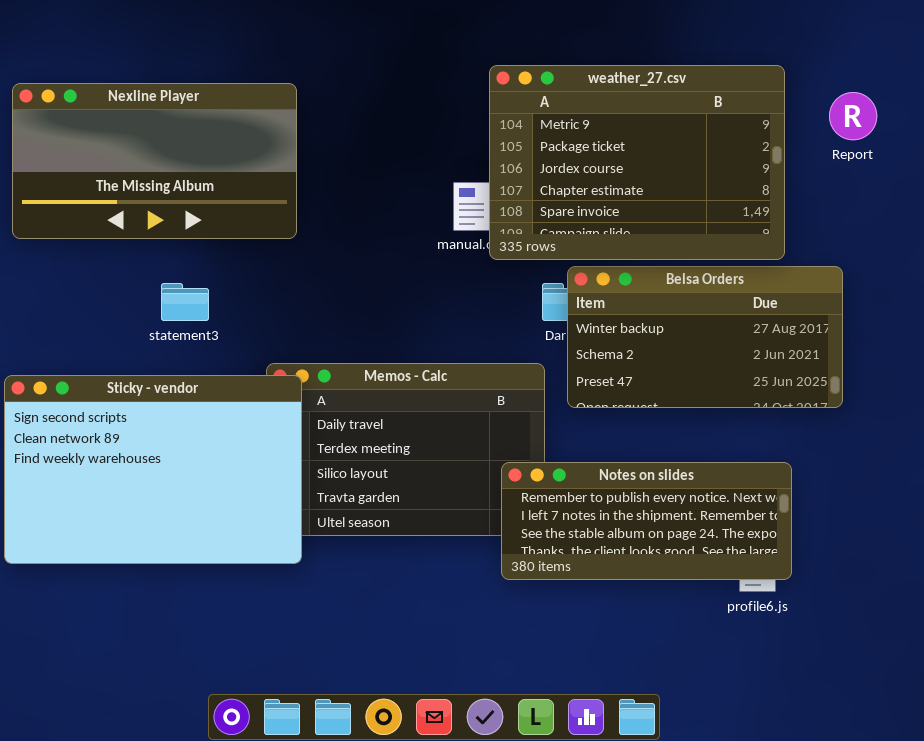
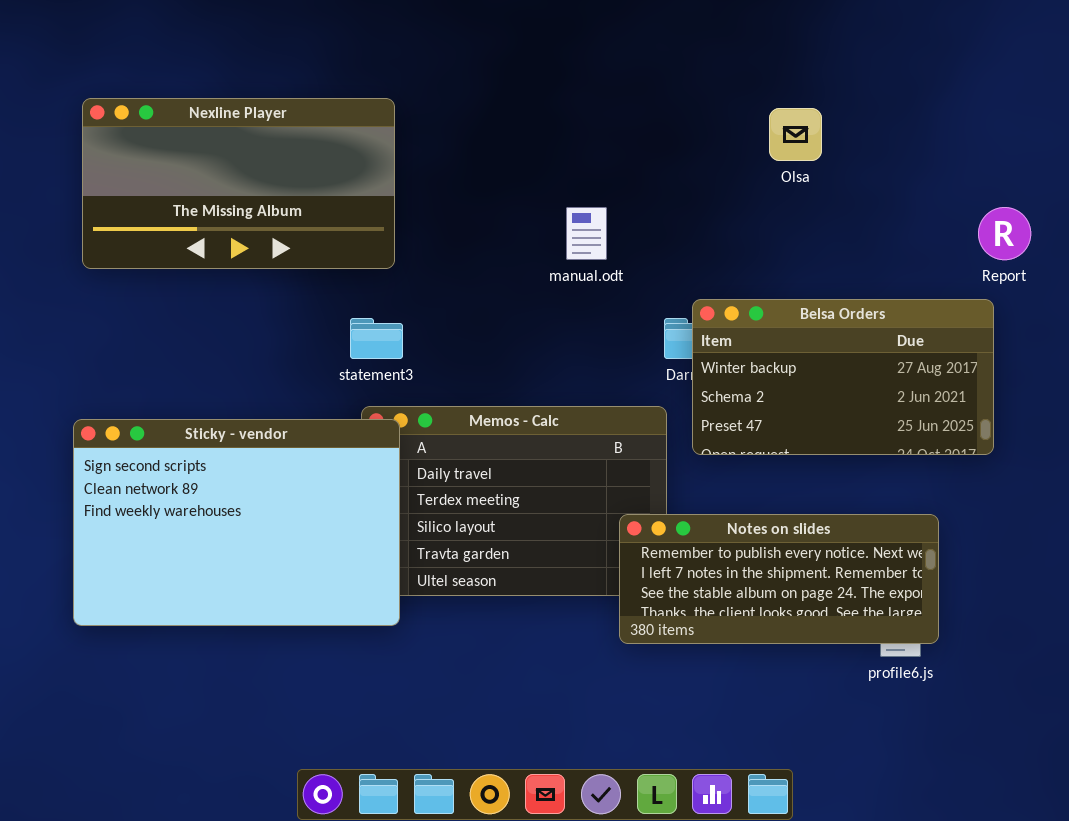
weather_27.csv: [489,65,785,260] -> none, closed
Report: [829,92,877,140] -> [978,207,1031,260], moved
statement3: [161,283,209,321] -> [350,318,403,359], moved

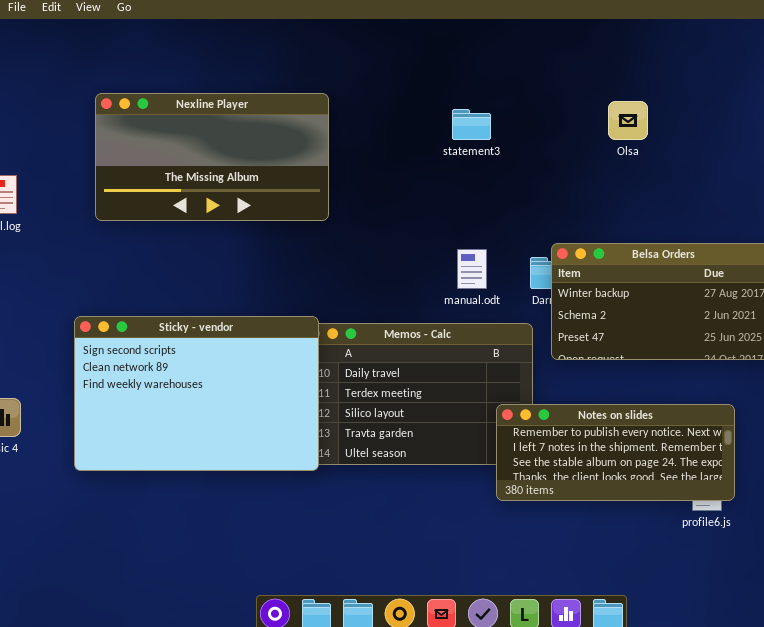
manual.odt: [566,207,607,260] -> [457,249,487,289], moved
statement3: [350,318,403,359] -> [452,109,491,140], moved
Sticky - vendor: [73,419,400,626] -> [74,316,319,471], moved

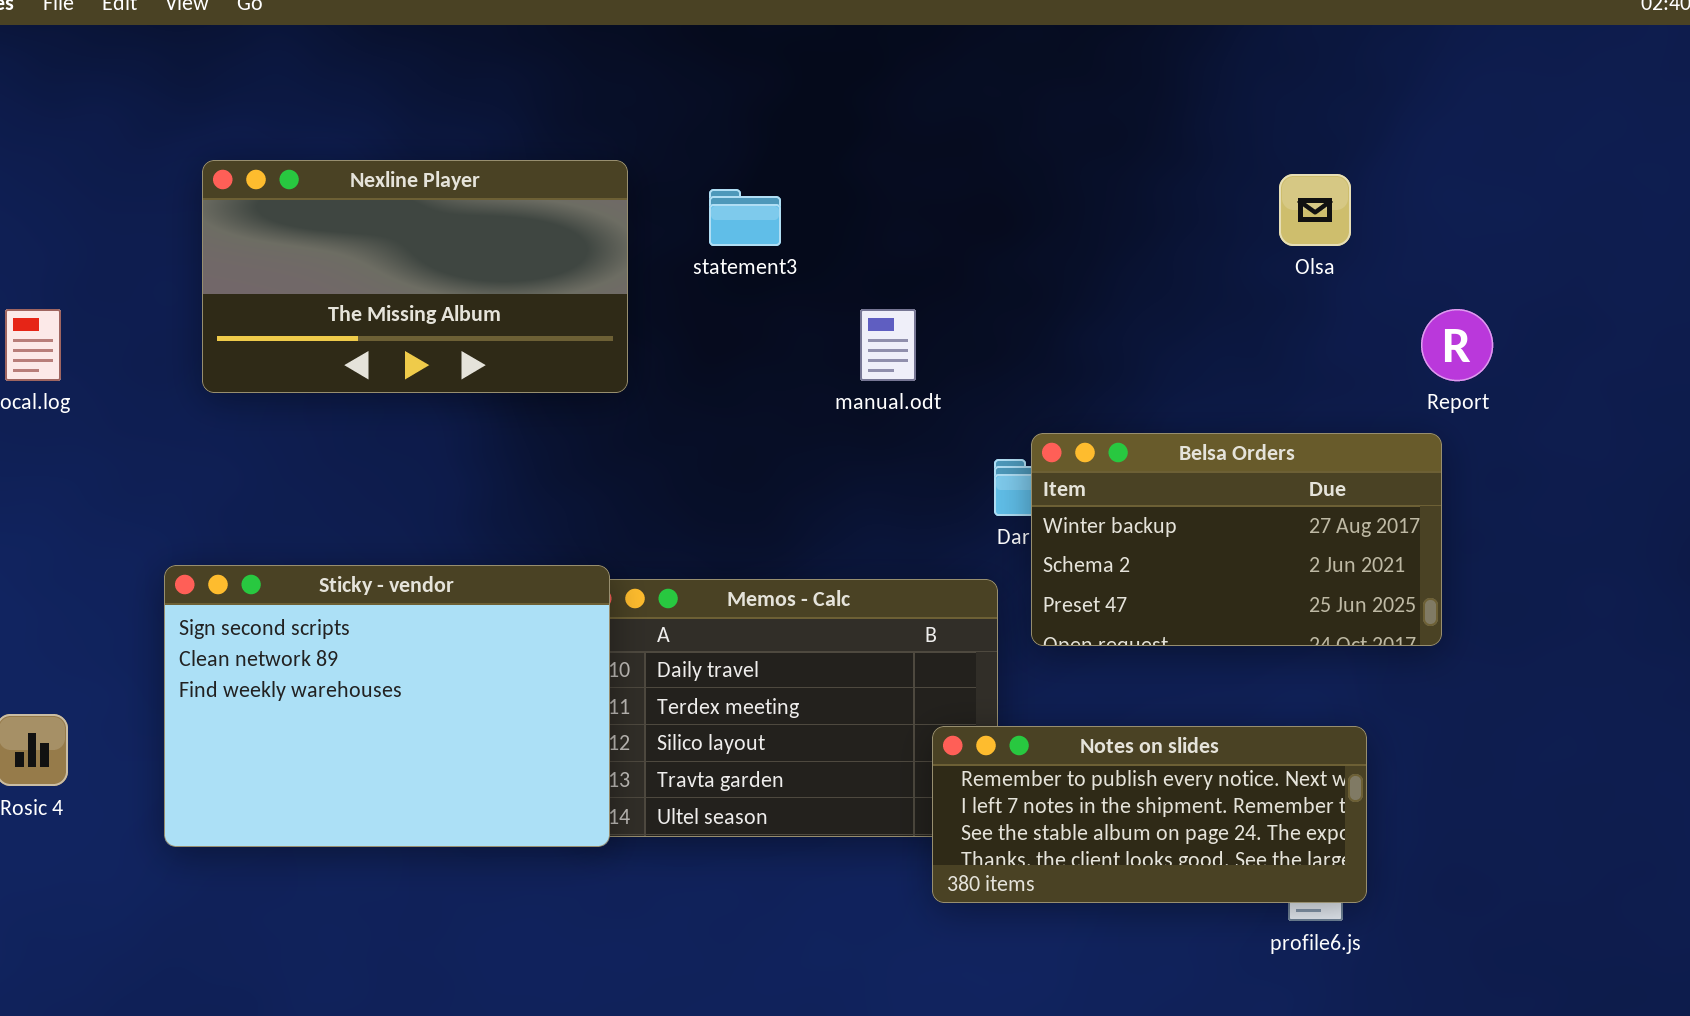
Olsa: [608,101,648,140] -> [1279,174,1351,246], moved
statement3: [452,109,491,140] -> [709,189,781,246], moved
manual.odt: [457,249,487,289] -> [860,309,916,381], moved

